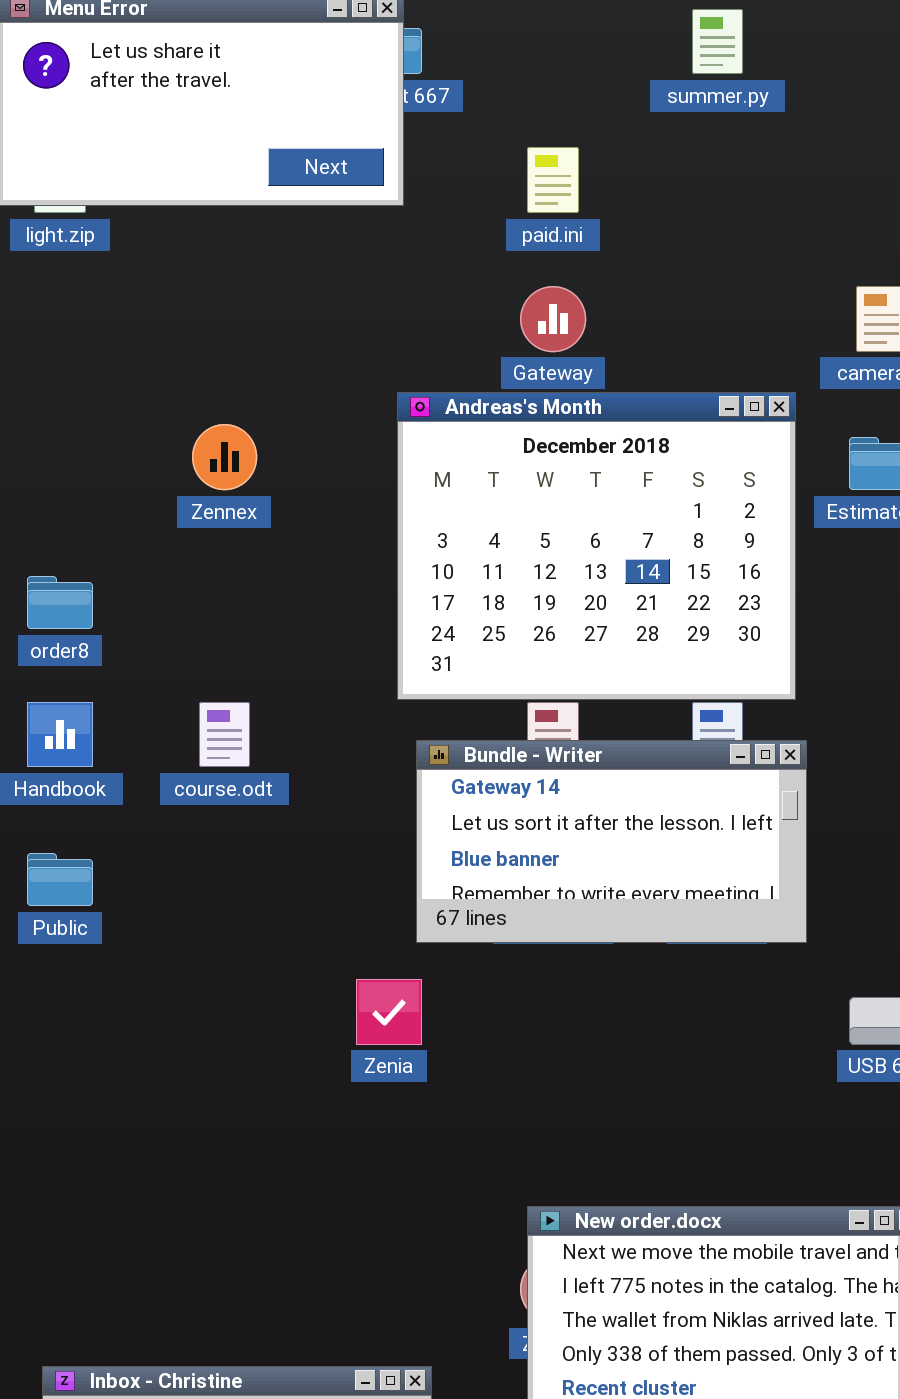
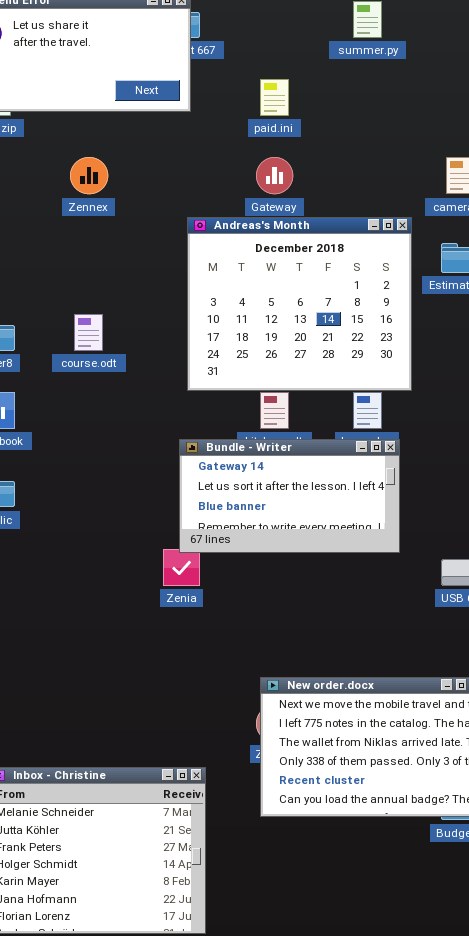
Zennex: [192,424,257,490] -> [70,157,108,194], moved
course.odt: [199,702,250,767] -> [74,314,103,351], moved
Bundle - Writer: [416,740,807,943] -> [179,439,400,553], moved

